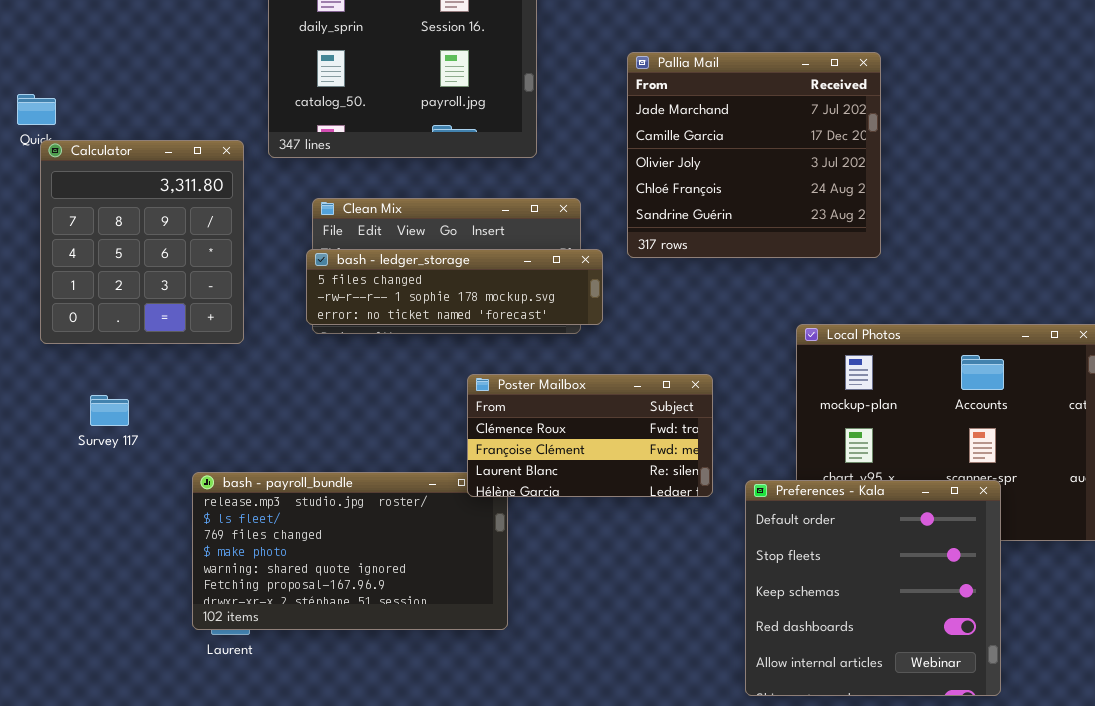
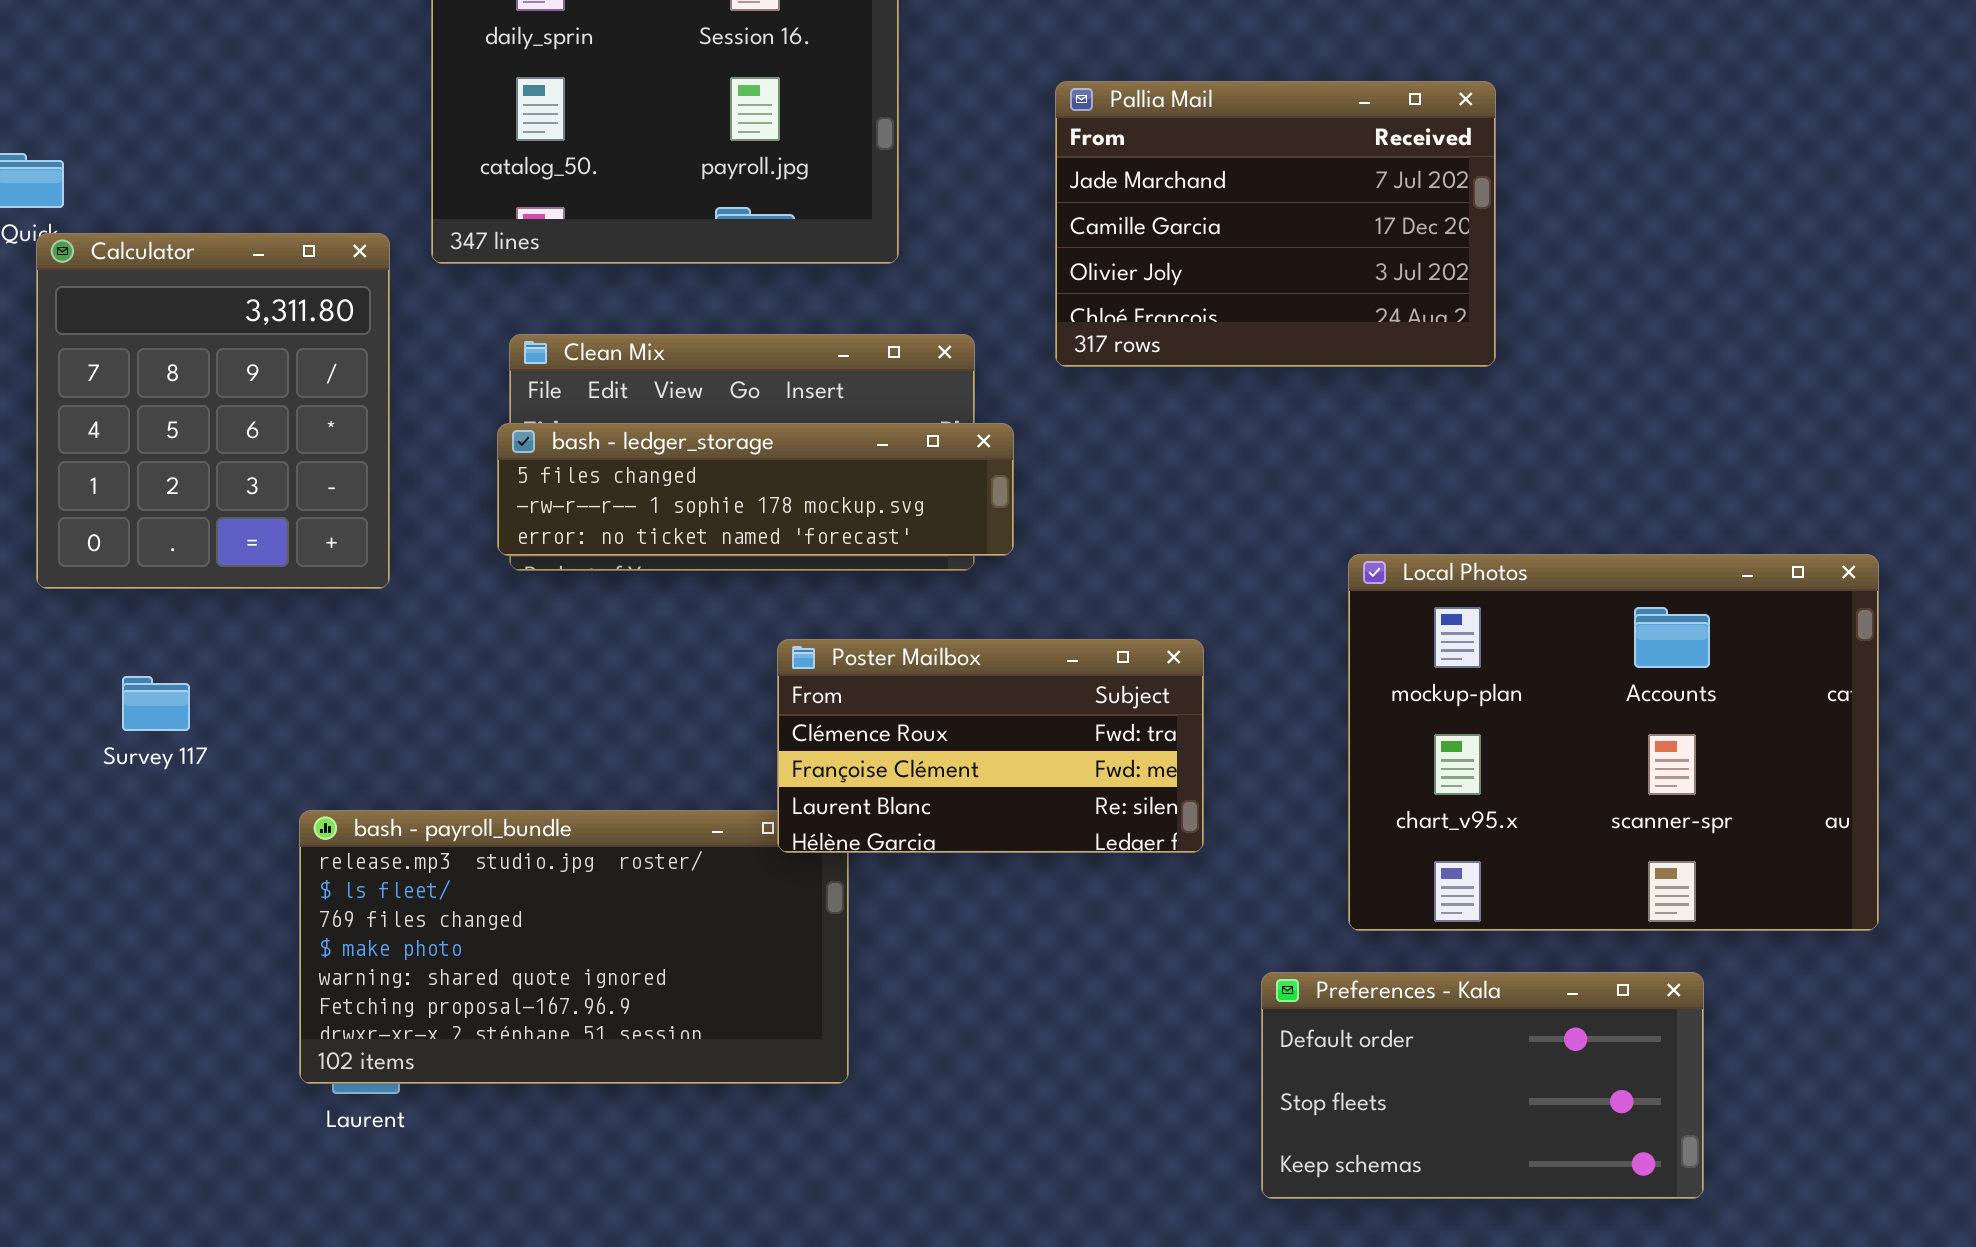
Pallia Mail: [627,52,881,258] -> [1055,81,1496,367], resized
Preferences - Kala: [745,480,1001,696] -> [1261,972,1704,1199], resized

